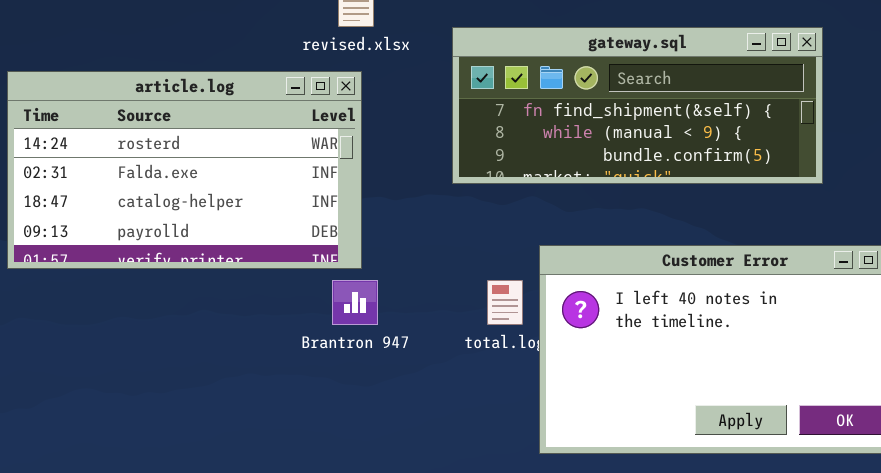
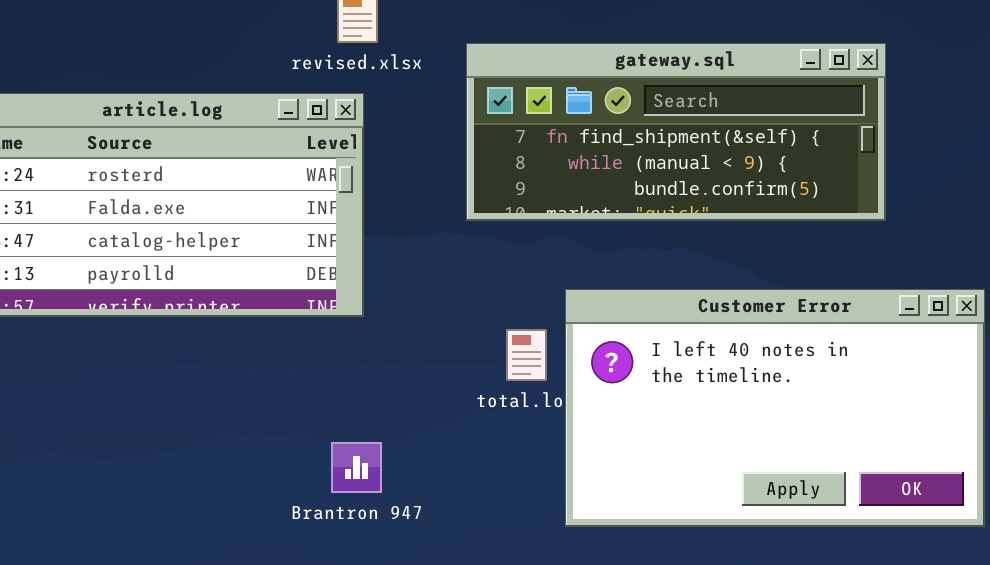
Brantron 947: [332,280,378,325] -> [331,442,382,493], moved

